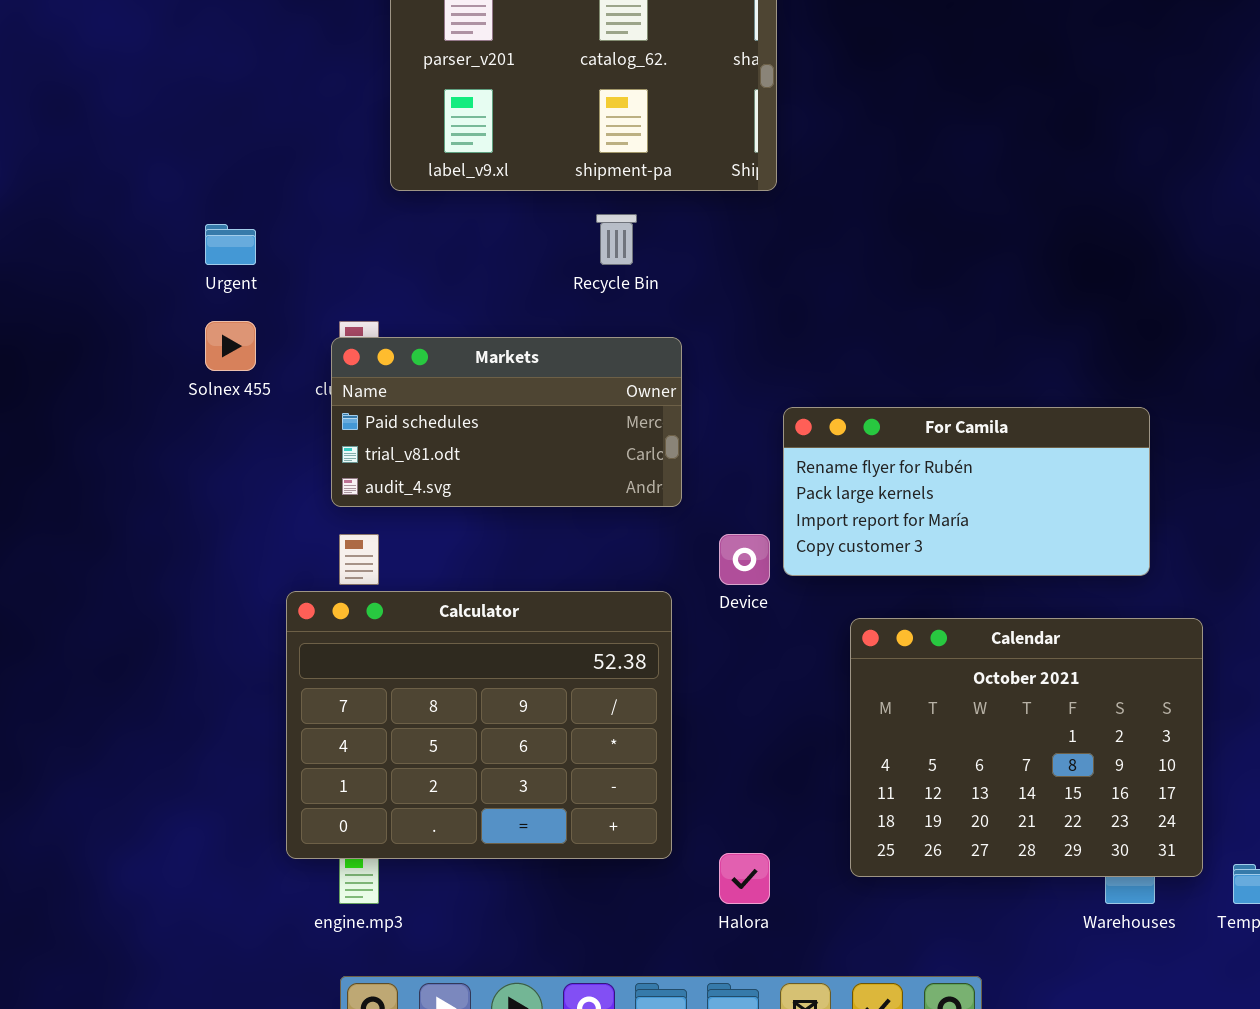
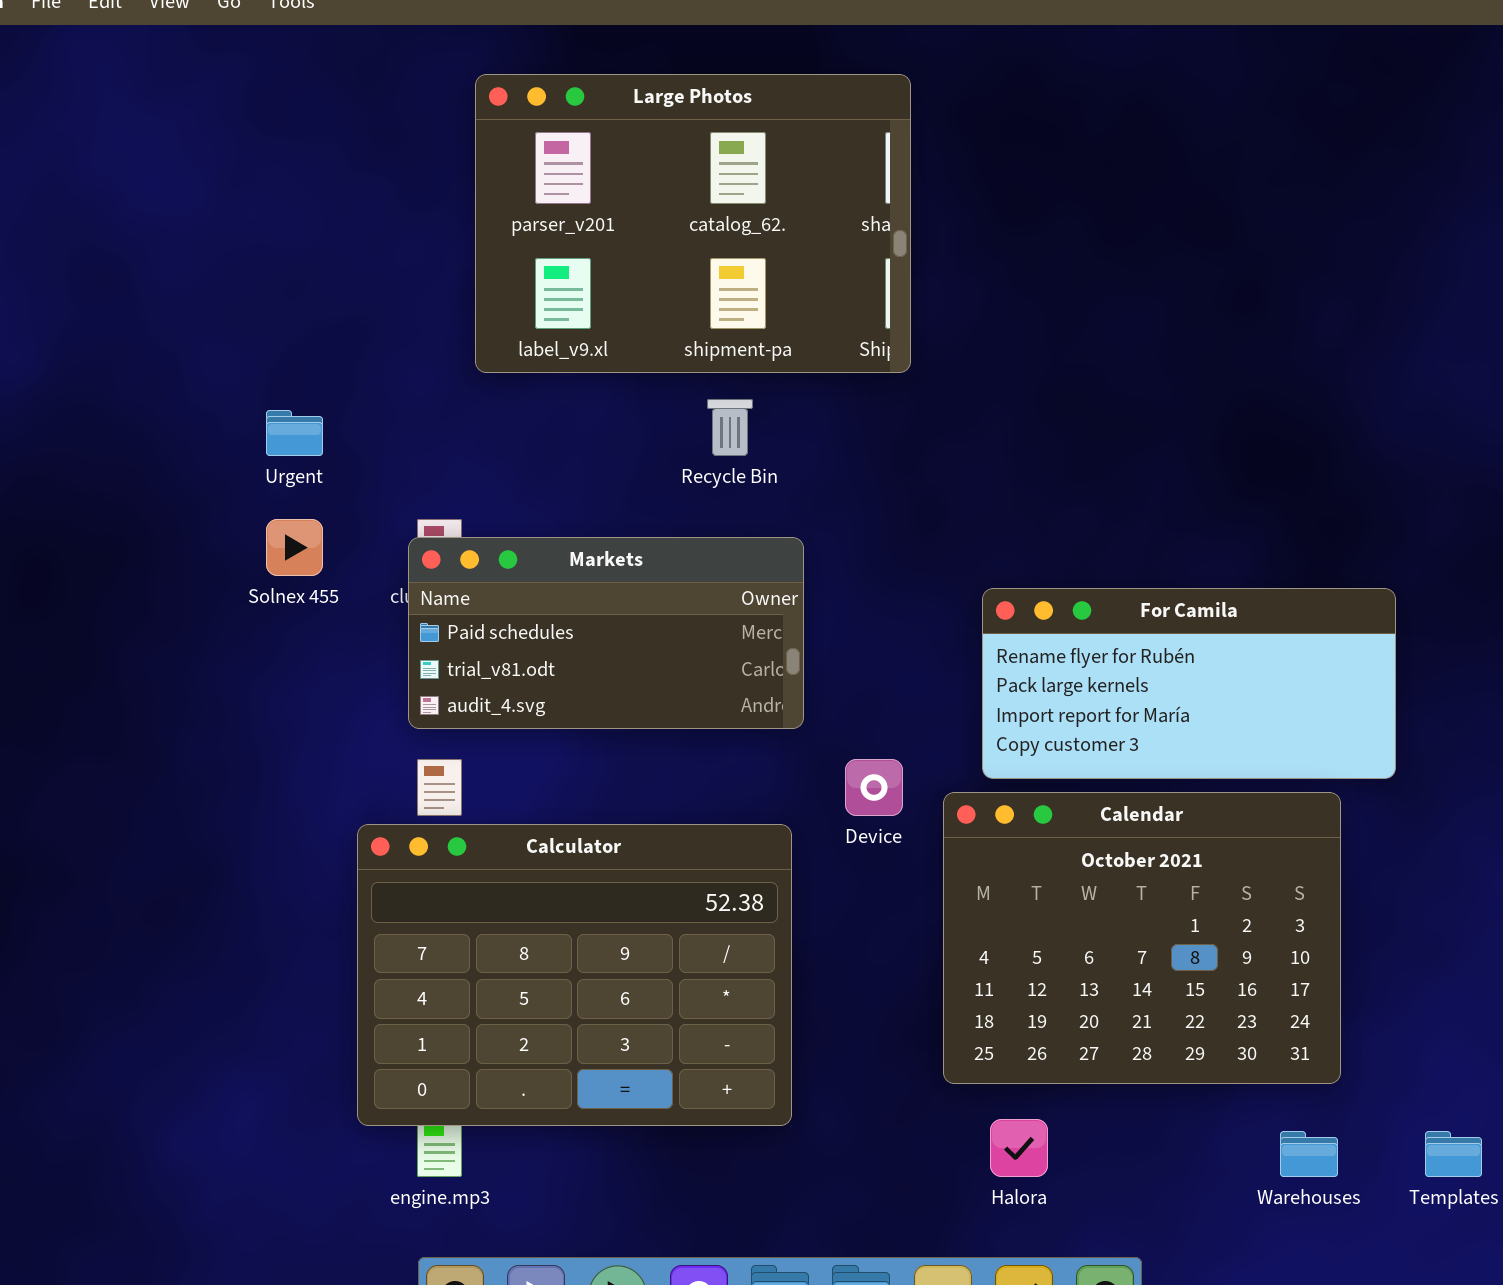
For Camila: [783,407,1150,576] -> [982,588,1396,779], moved
Calendar: [850,618,1203,877] -> [943,792,1341,1084], moved
Halora: [719,853,770,904] -> [990,1119,1048,1177], moved

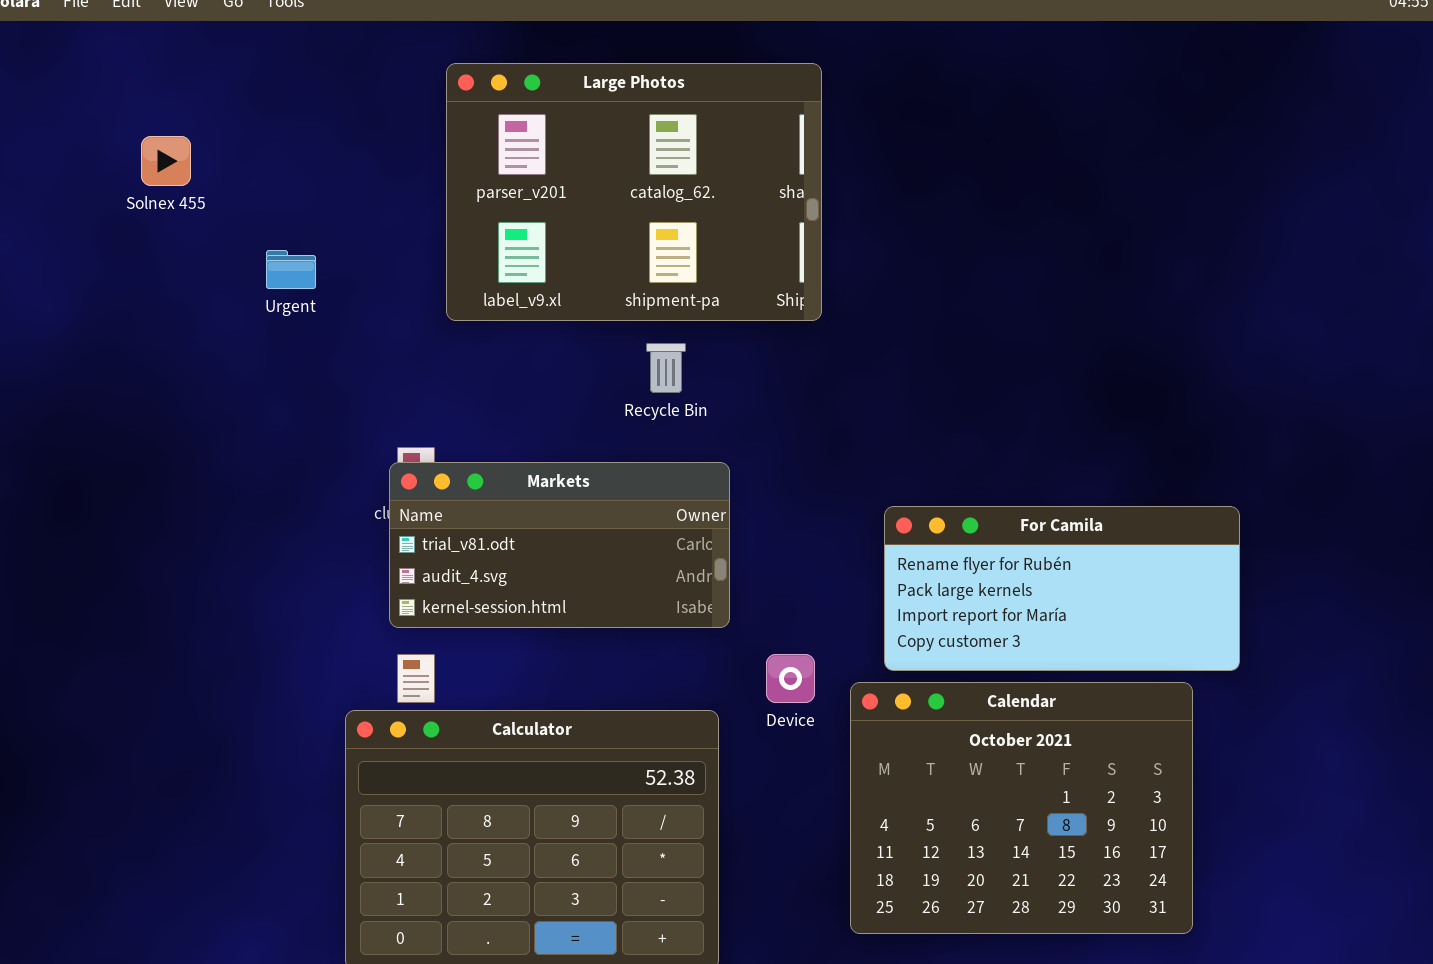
Urgent: [266,410,323,456] -> [266,250,316,289], moved
Solnex 455: [266,519,323,576] -> [141,136,191,186], moved
Markets: [408,537,804,729] -> [389,462,730,628], scrolled down 1 row

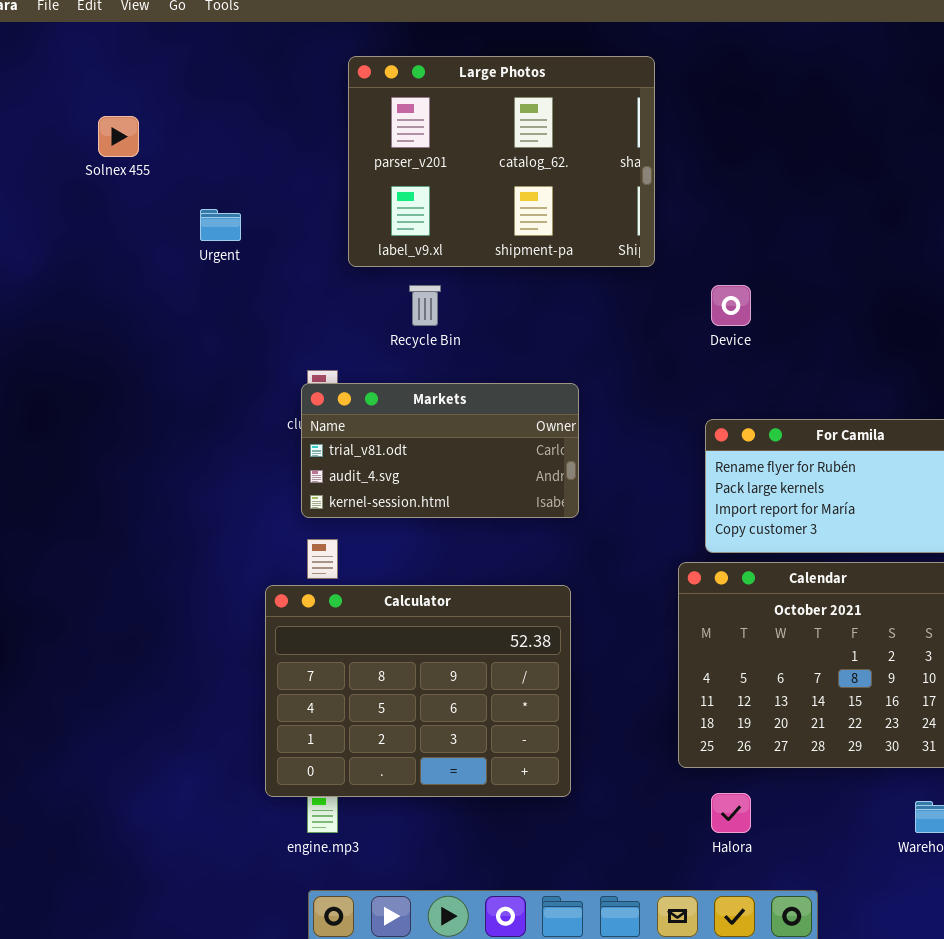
Recycle Bin: [646,343,686,393] -> [409,285,441,326], moved
Device: [766,654,815,703] -> [711,285,751,326], moved

